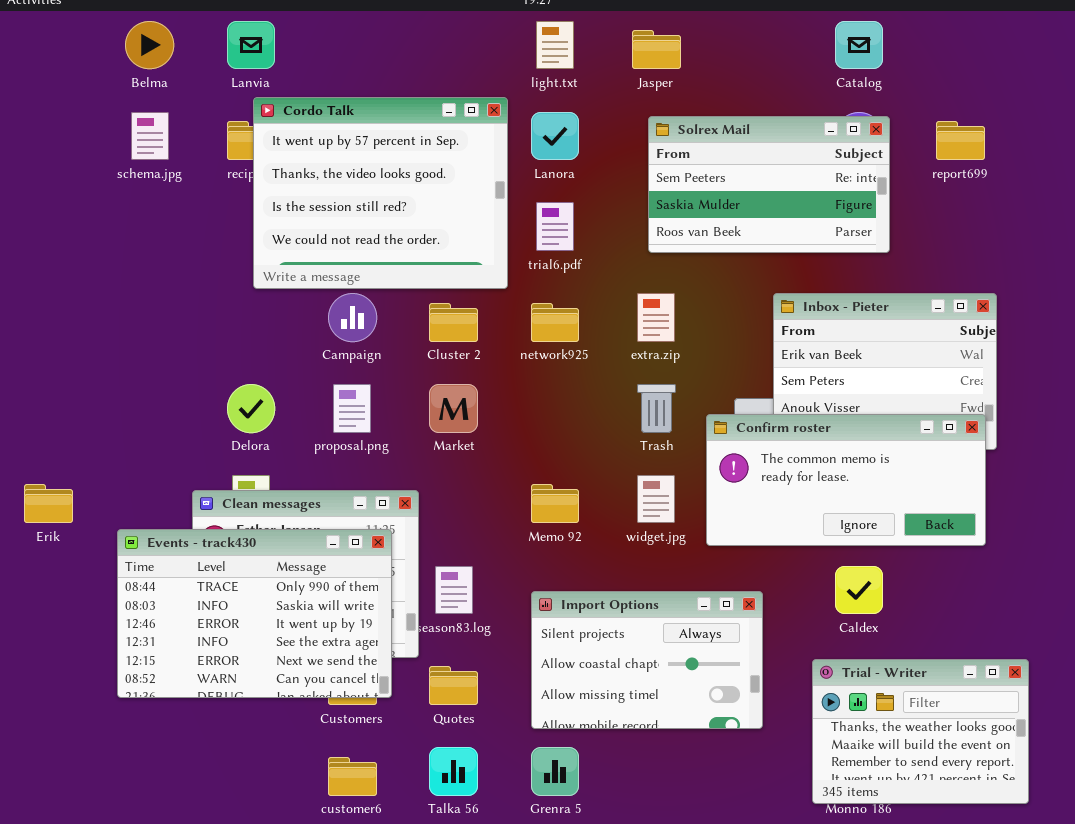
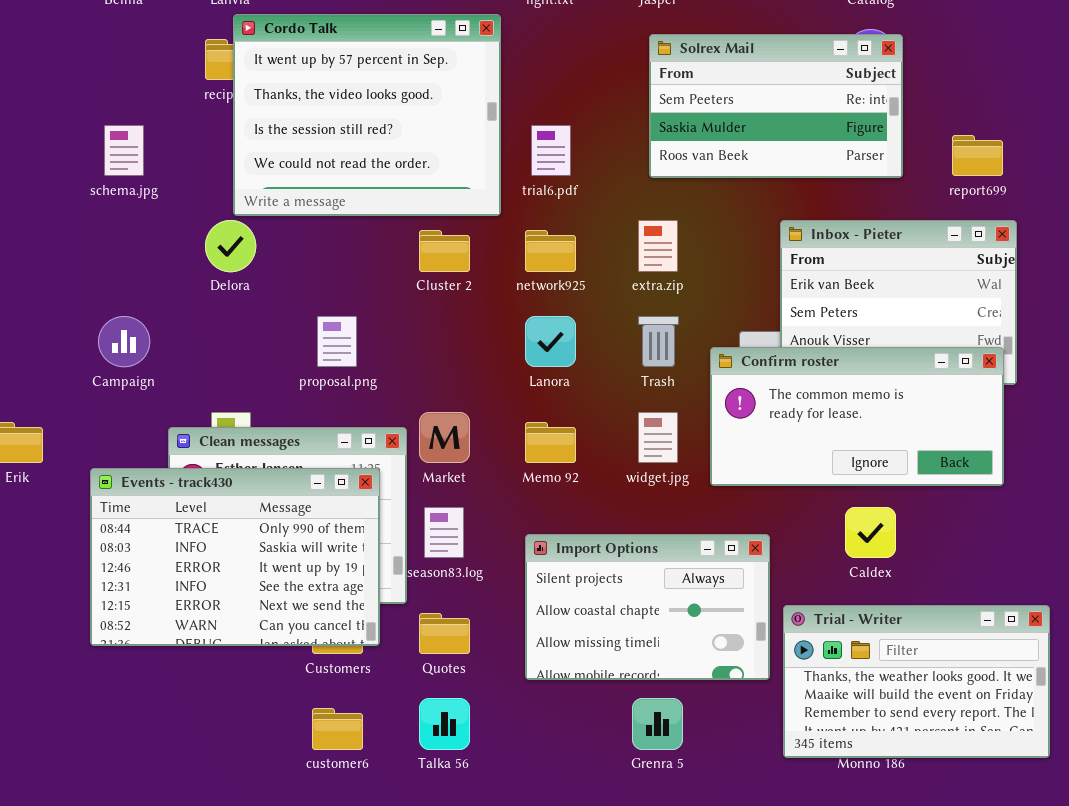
schema.jpg: [131,112,169,160] -> [104,125,144,176], moved
Lanora: [531,112,579,160] -> [525,316,576,367], moved
report699: [936,121,985,160] -> [952,135,1003,176], moved
Campaign: [328,293,377,342] -> [98,316,150,367], moved
Delora: [227,384,275,433] -> [205,220,256,272], moved
Market: [429,384,478,433] -> [419,412,470,463], moved
Trial - Writer: [812,659,1029,804] -> [783,605,1050,758], resized
Grenra 5: [531,747,579,796] -> [632,698,683,750], moved

